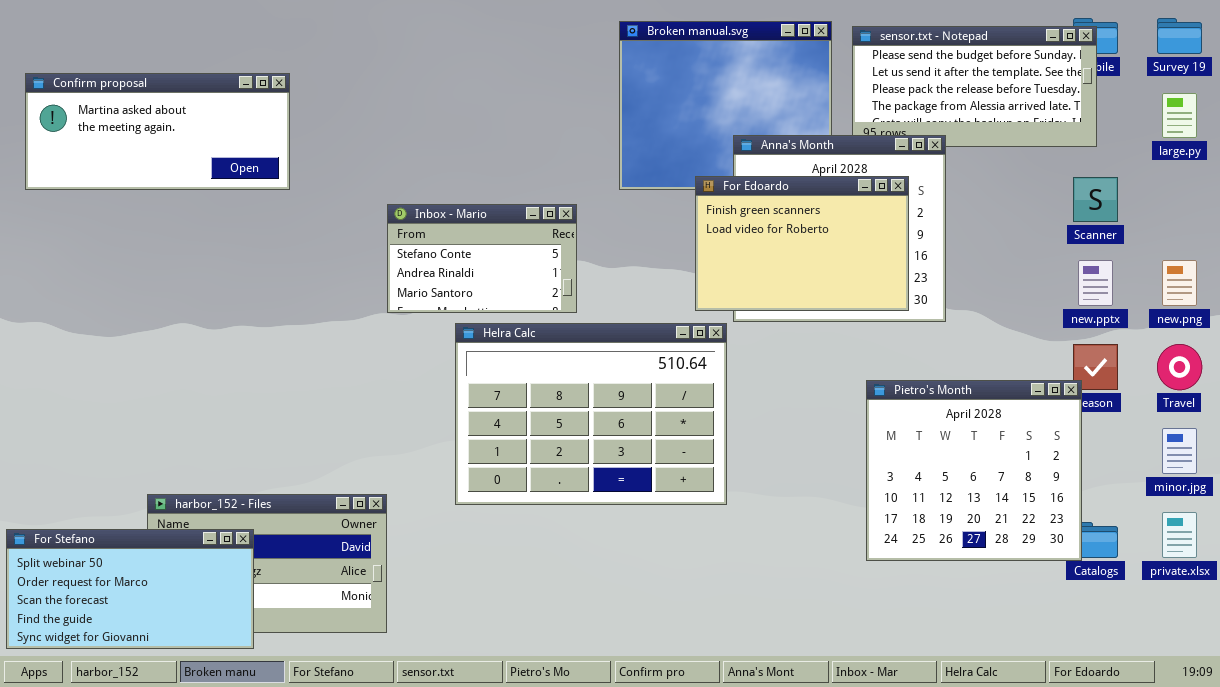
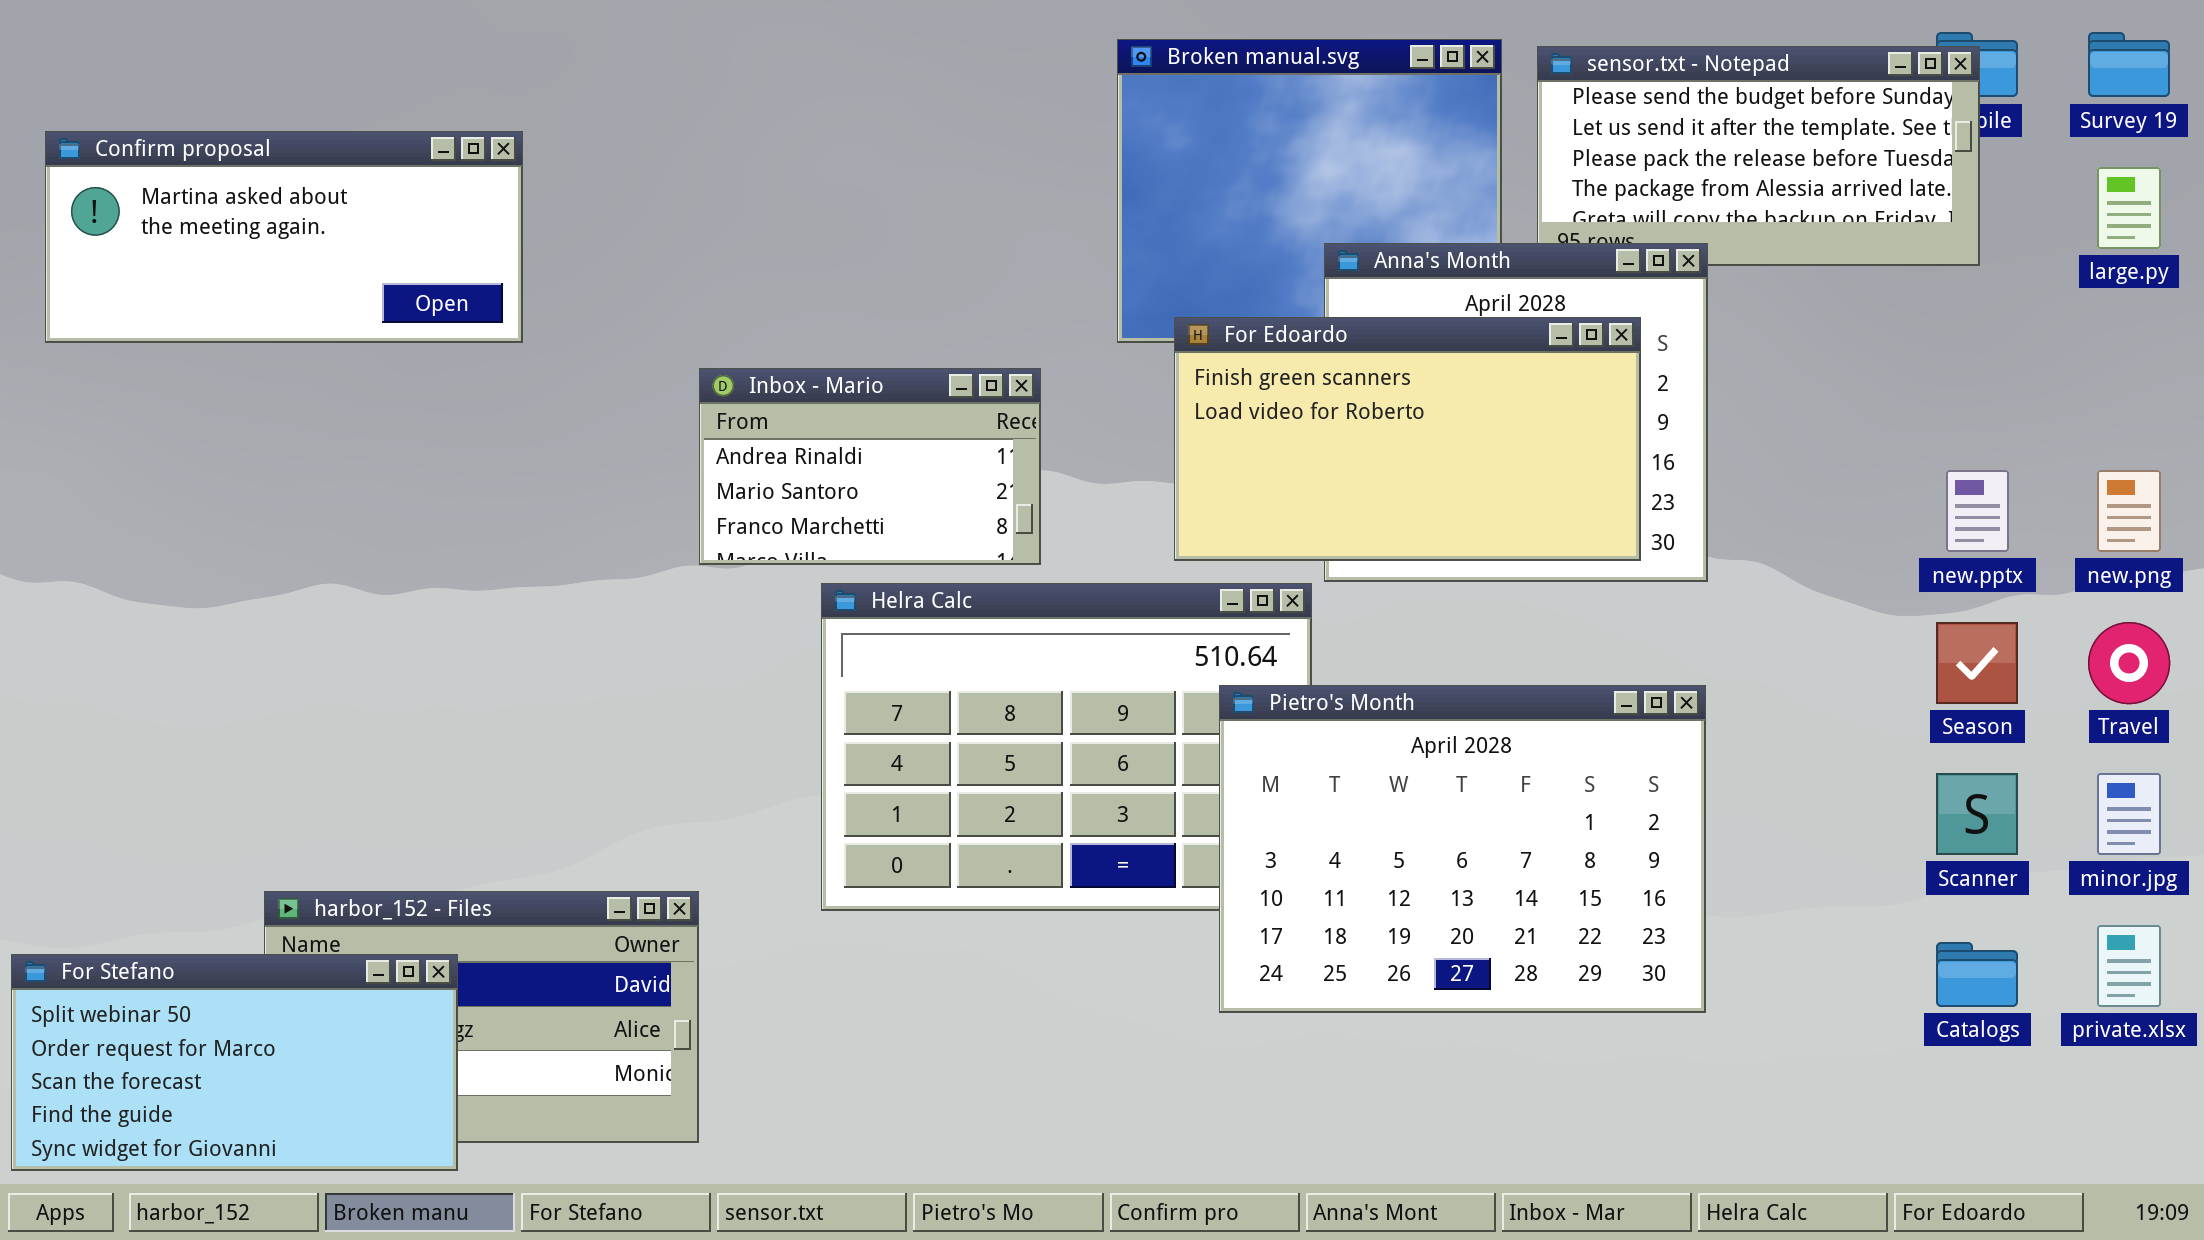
For Edoardo: [695,176,909,311] -> [1174,317,1641,561], resized
Scanner: [1073,177,1118,222] -> [1936,773,2018,855], moved
Inbox - Mario: [387,204,577,313] -> [699,368,1041,565], scrolled down 1 row
Pietro's Month: [866,380,1082,561] -> [1219,685,1706,1013], moved, resized

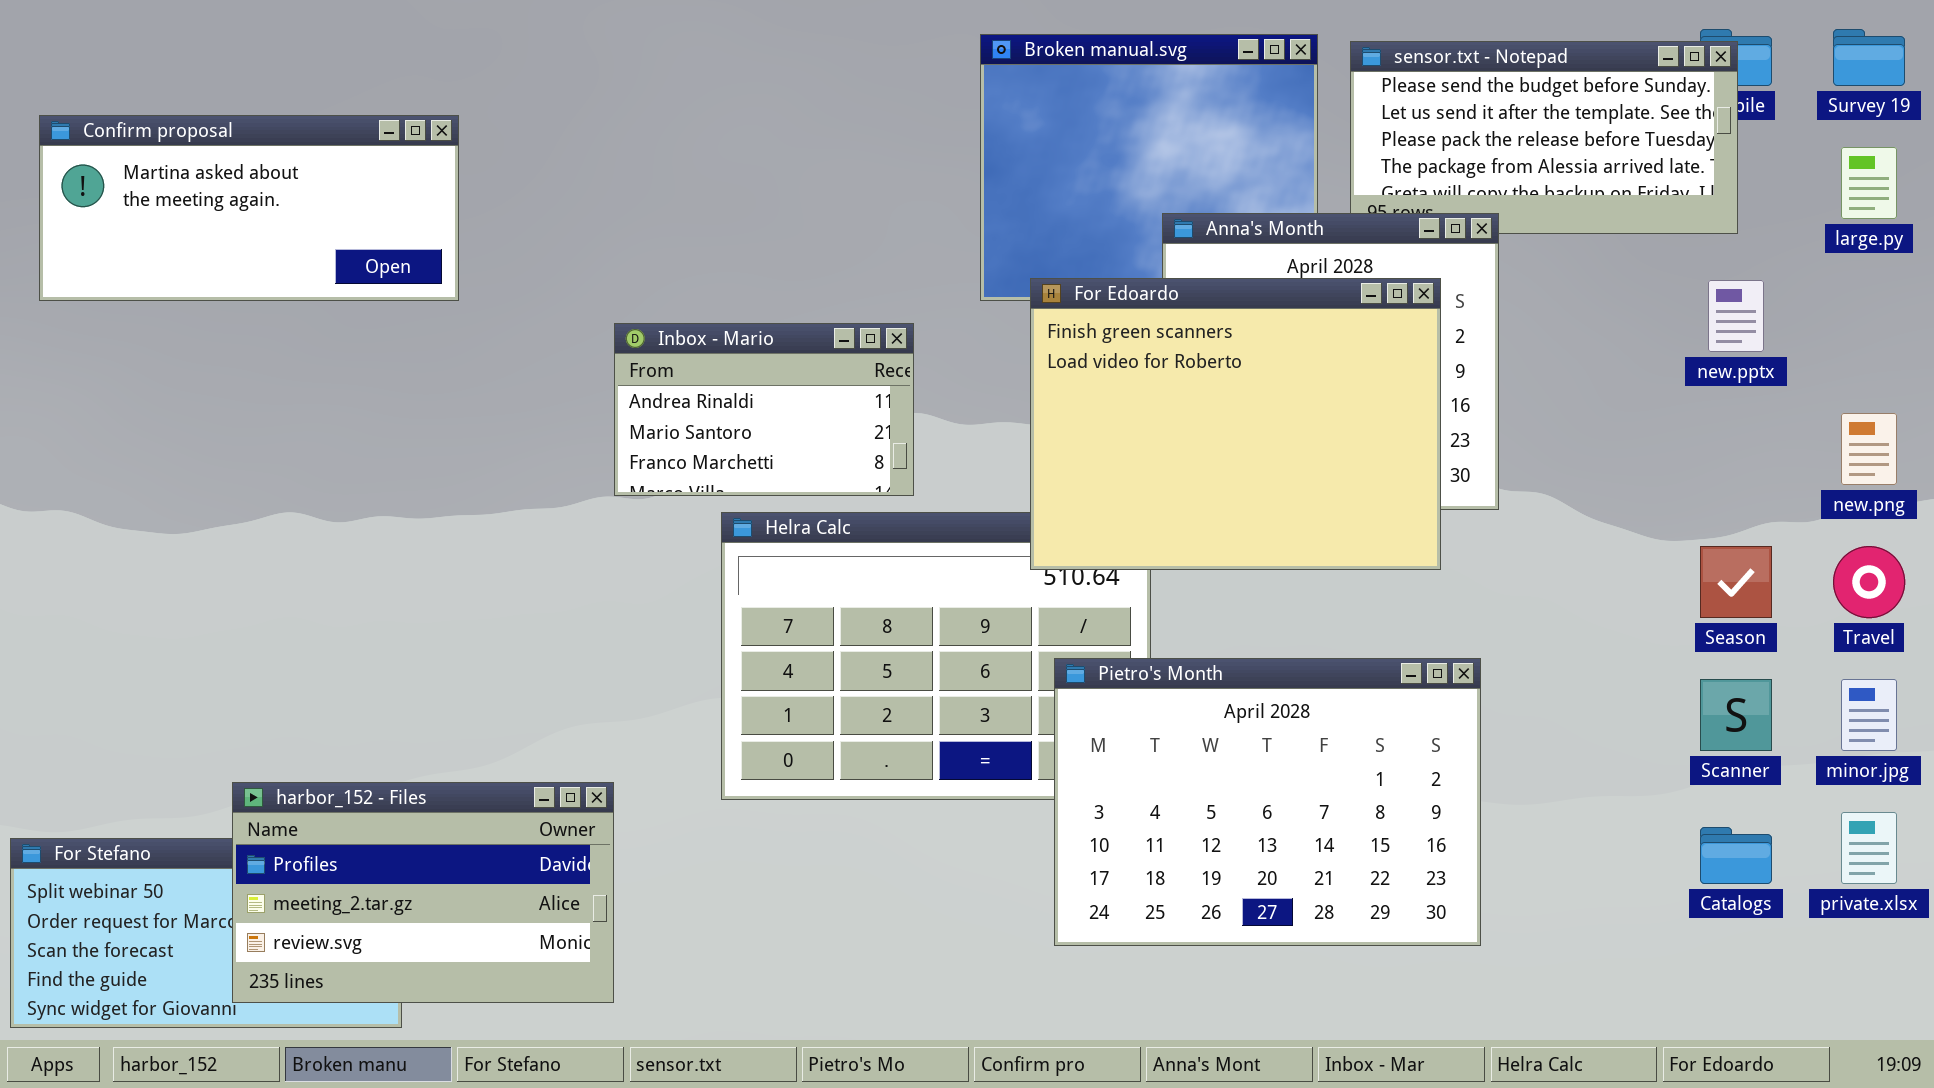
For Edoardo: [1174,317,1641,561] -> [1030,278,1441,570], resized
new.pptx: [1946,470,2009,552] -> [1708,280,1764,352], moved
Pietro's Month: [1219,685,1706,1013] -> [1054,658,1481,946], moved
harbor_152 - Files: [264,891,699,1143] -> [232,782,614,1003], raised

